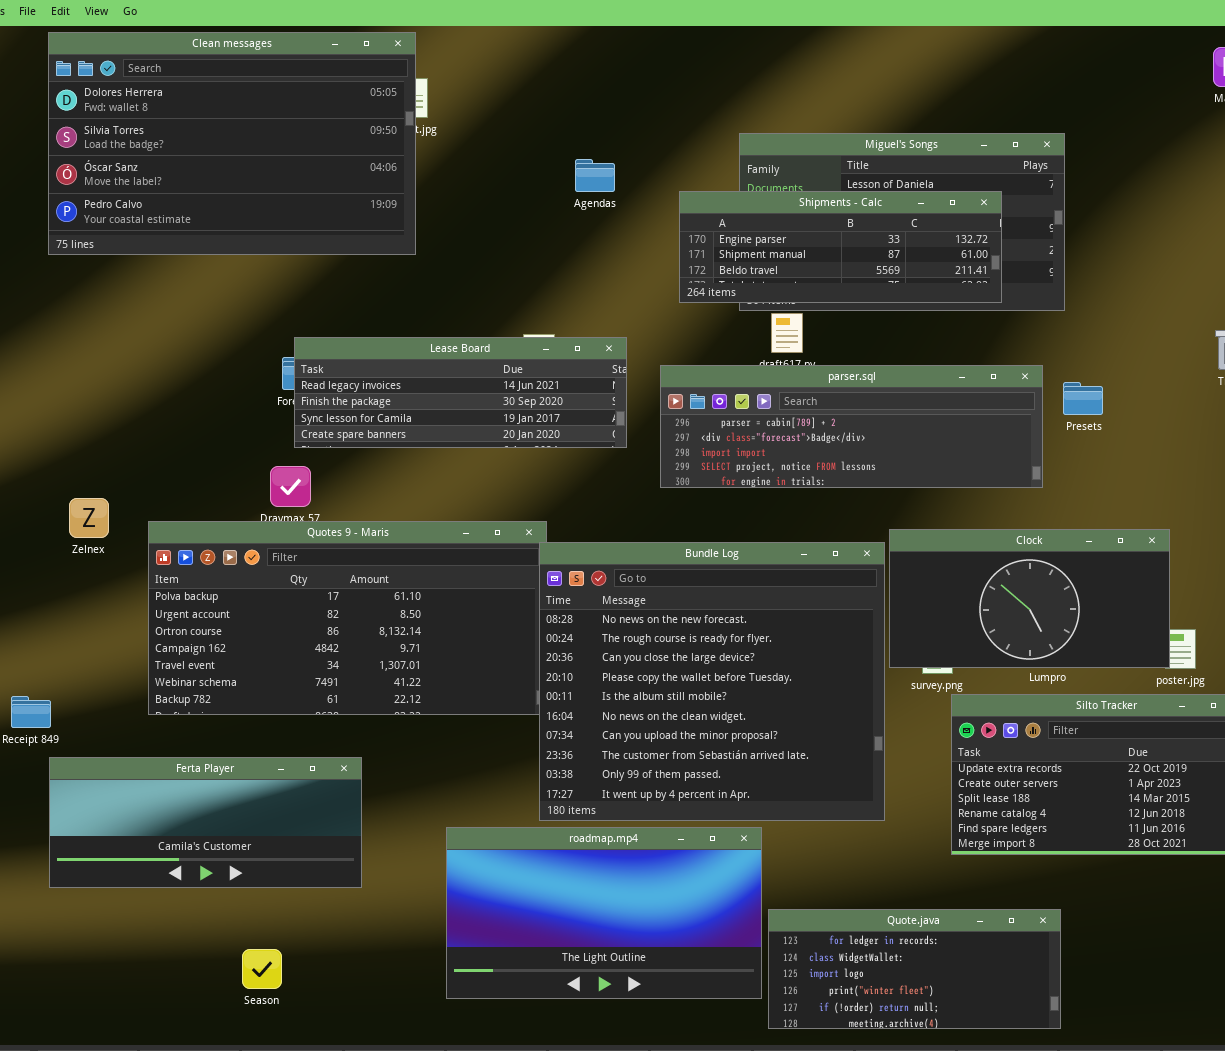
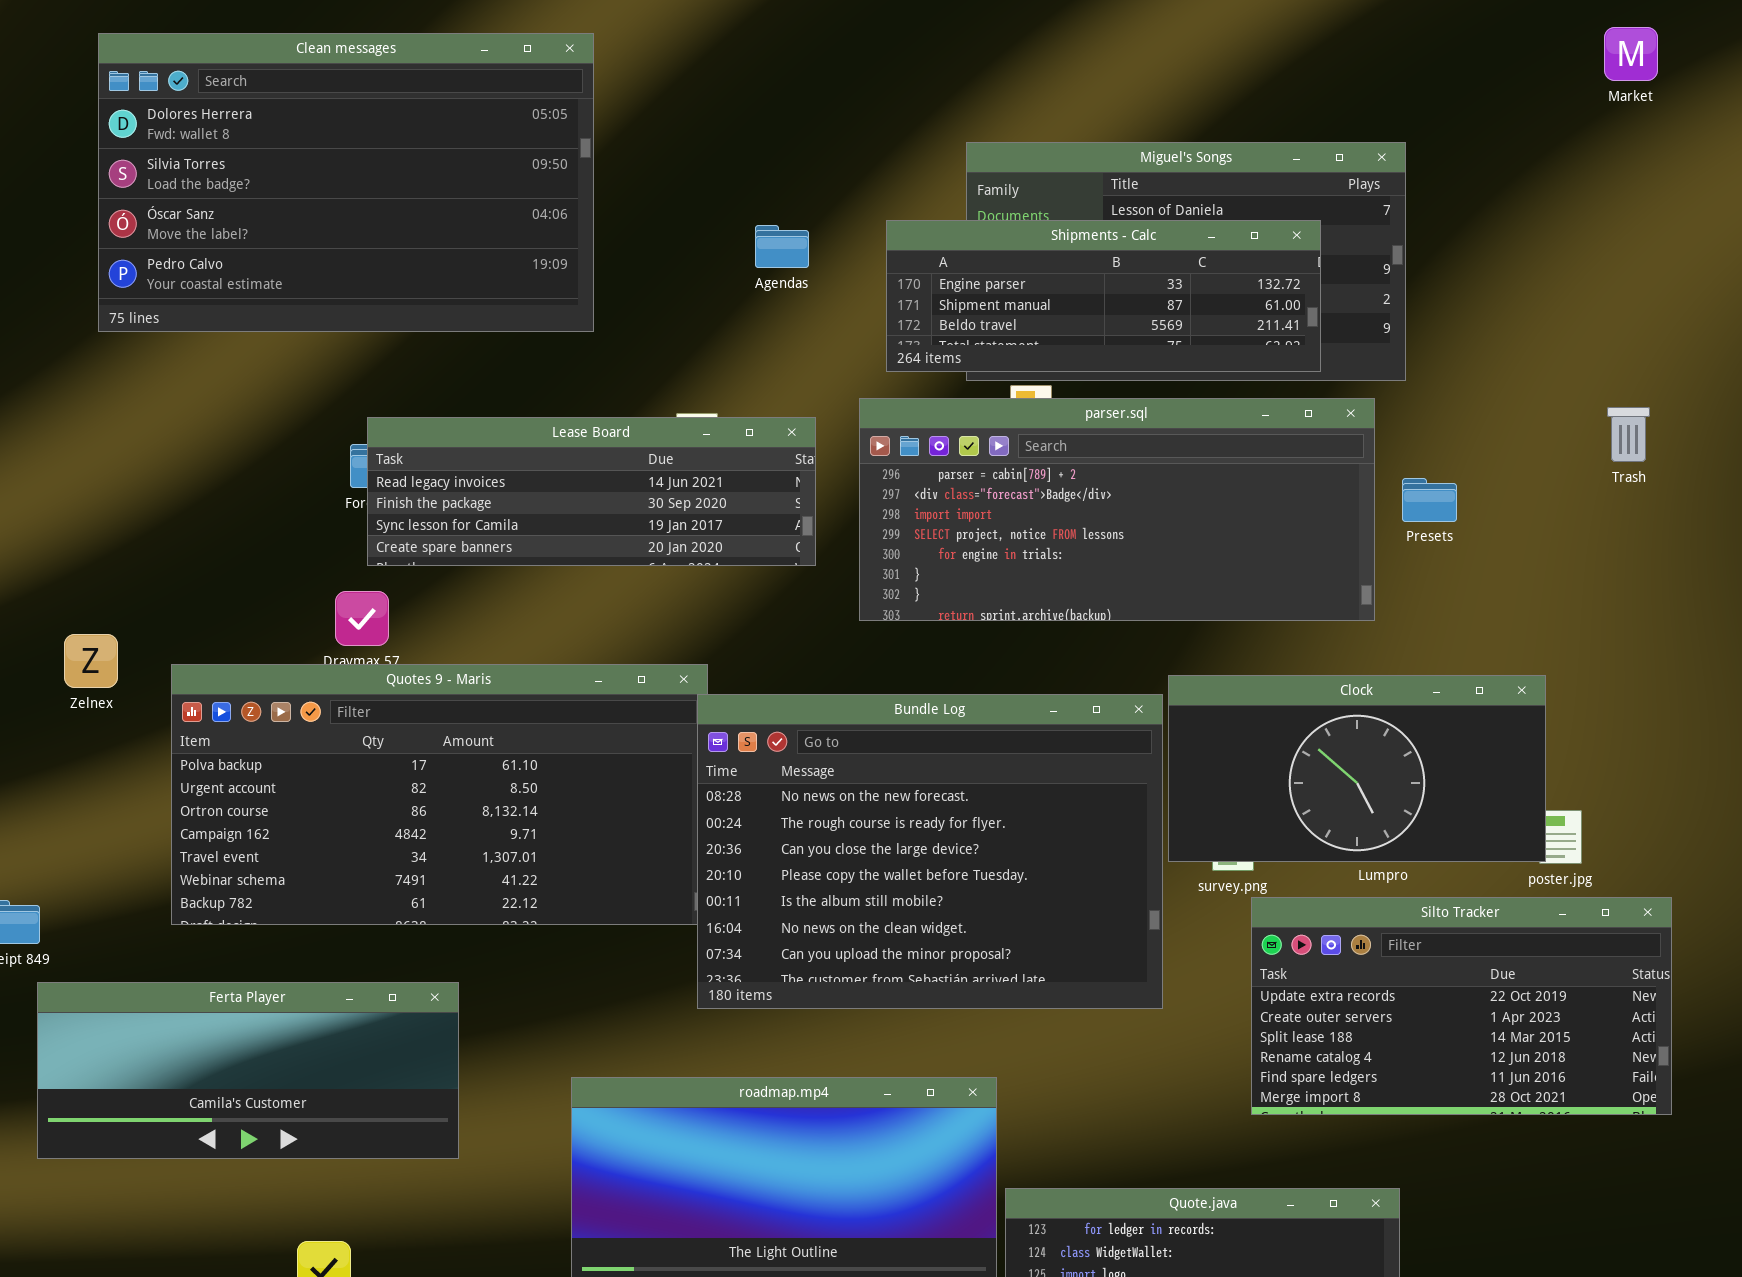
Clean messages: [48,32,416,255] -> [98,33,594,332], moved
Agendas: [575,159,615,192] -> [755,225,809,268], moved
parser.sql: [660,365,1043,488] -> [859,398,1375,621], resized
Bundle Log: [539,542,885,821] -> [697,694,1163,1009], resized

